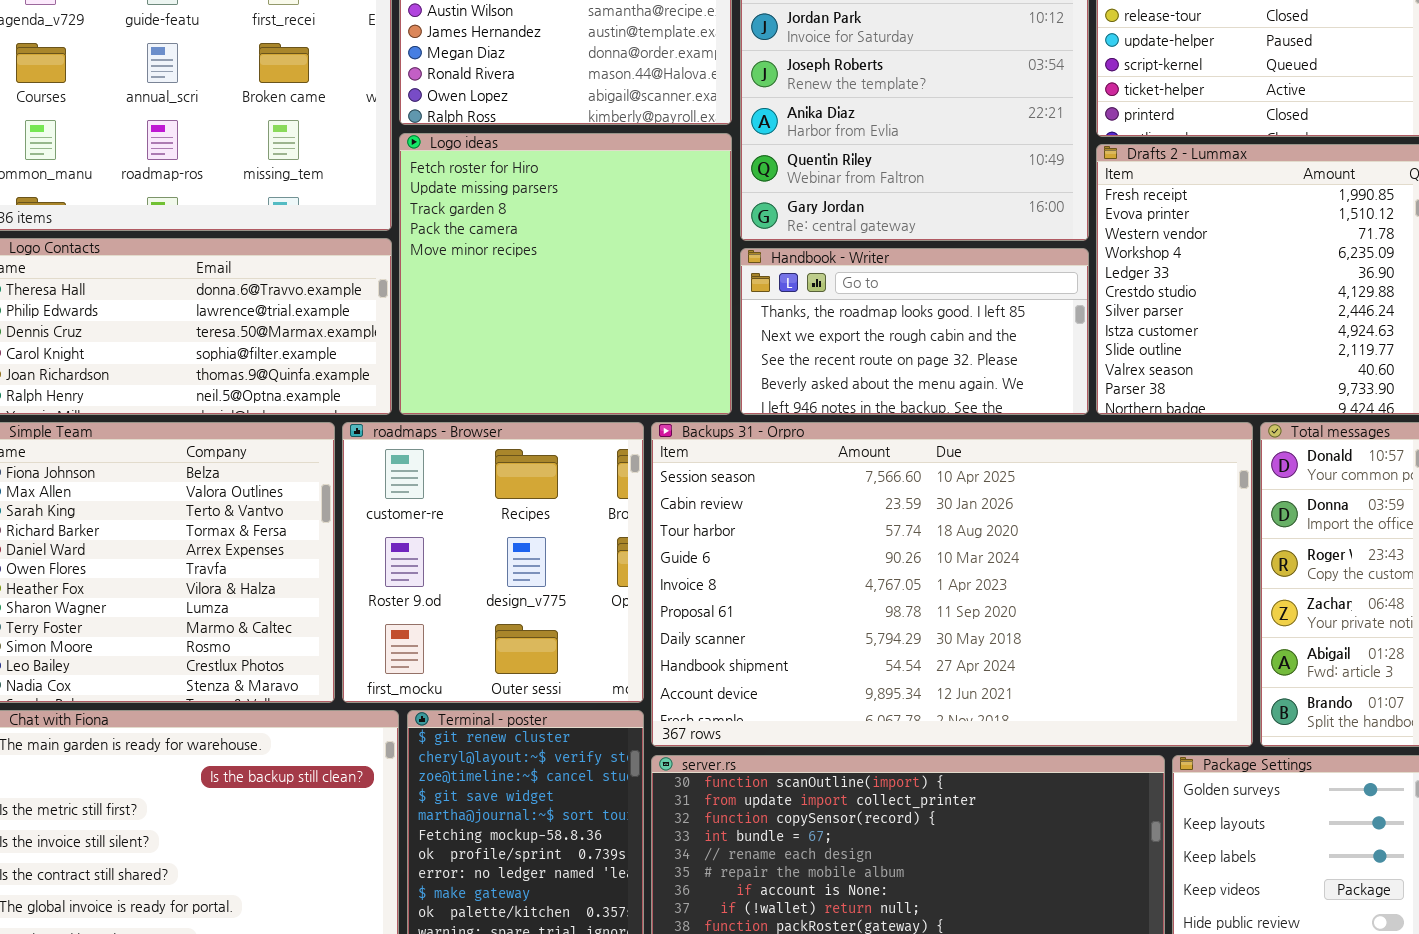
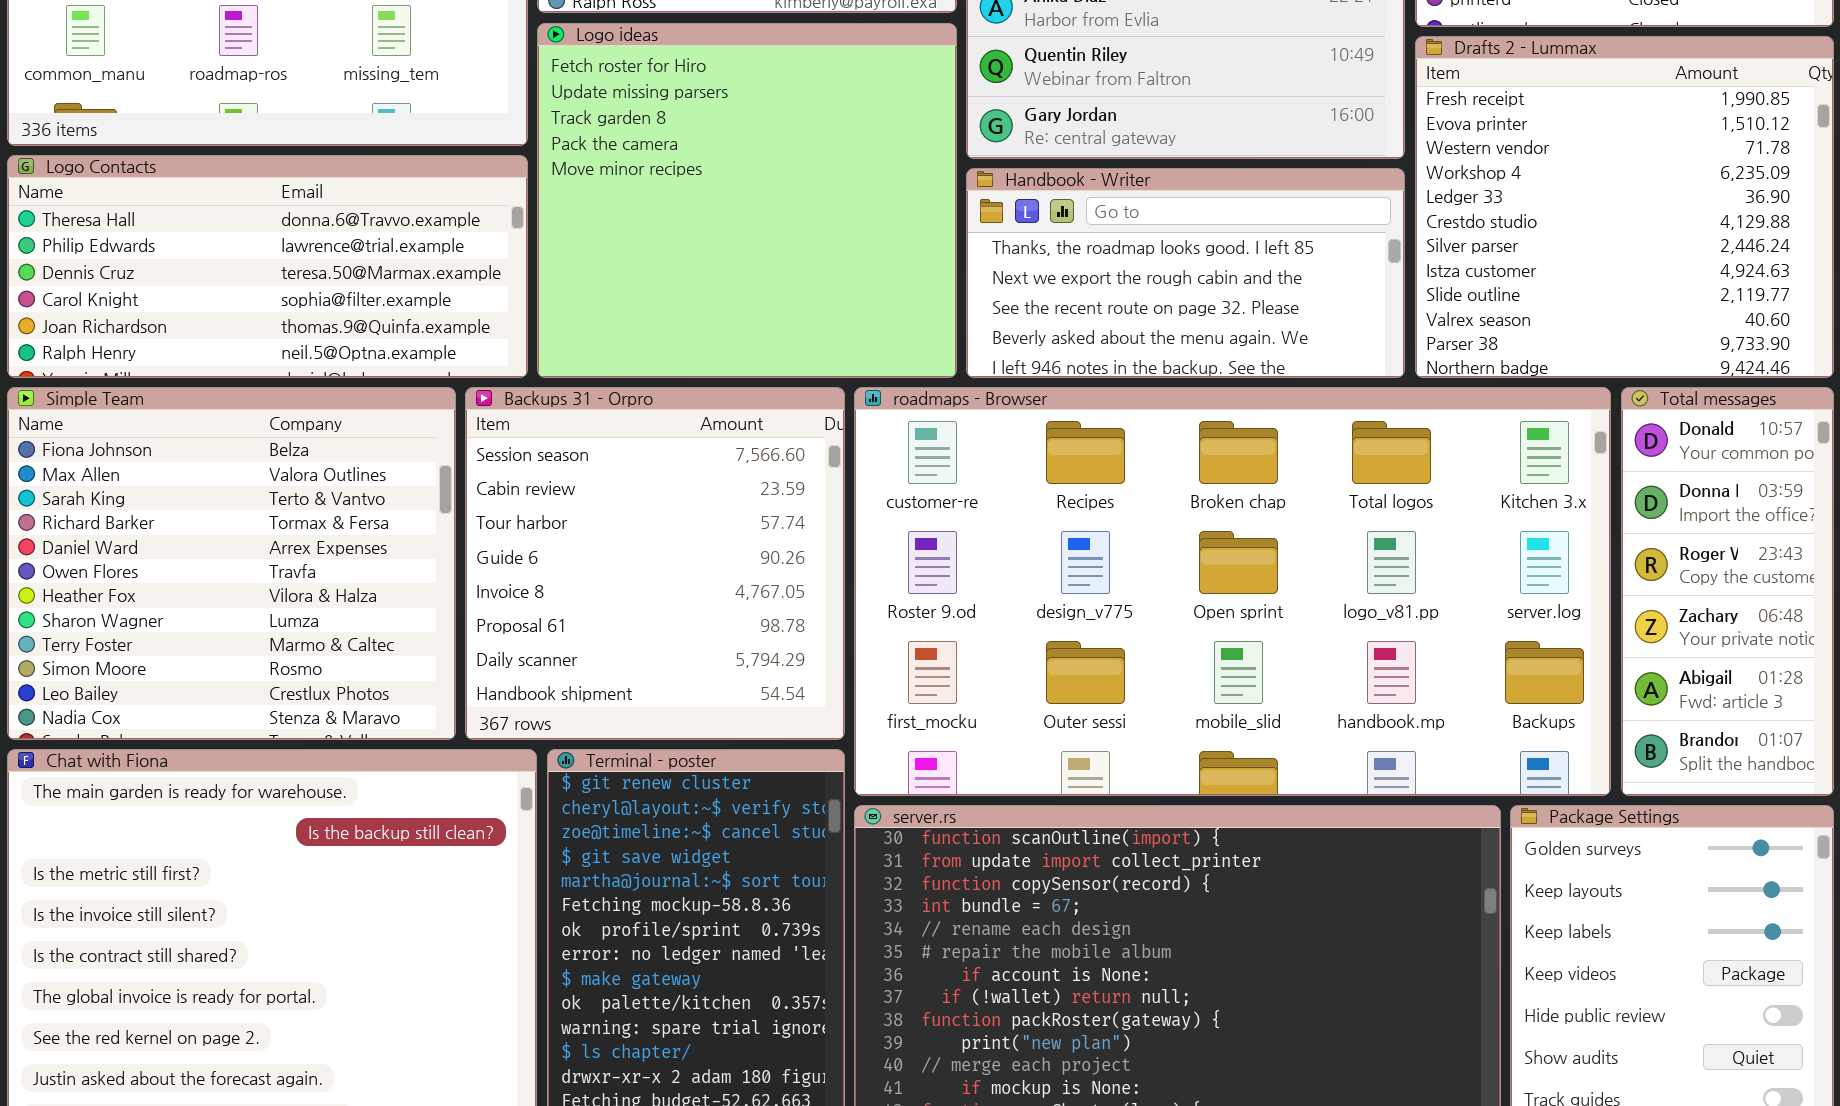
roadmaps - Browser: [342,422,644,703] -> [854,387,1611,796], moved, resized
Backups 31 - Orpro: [651,422,1253,747] -> [465,387,845,740], moved, resized

